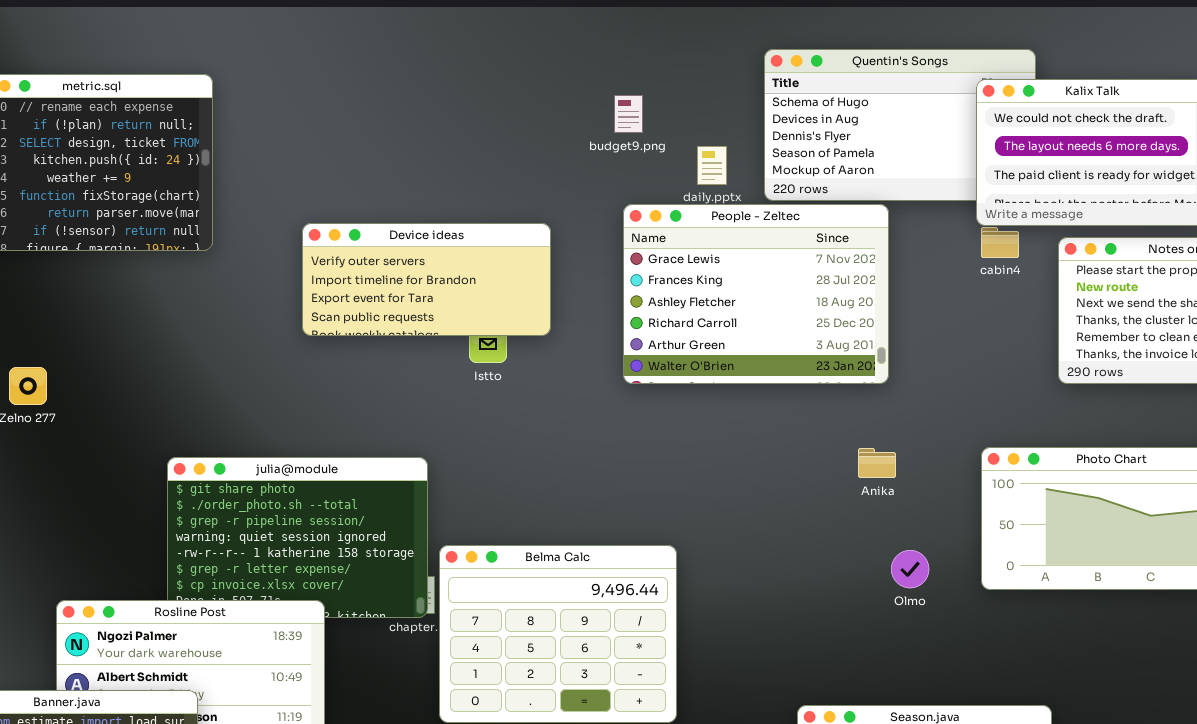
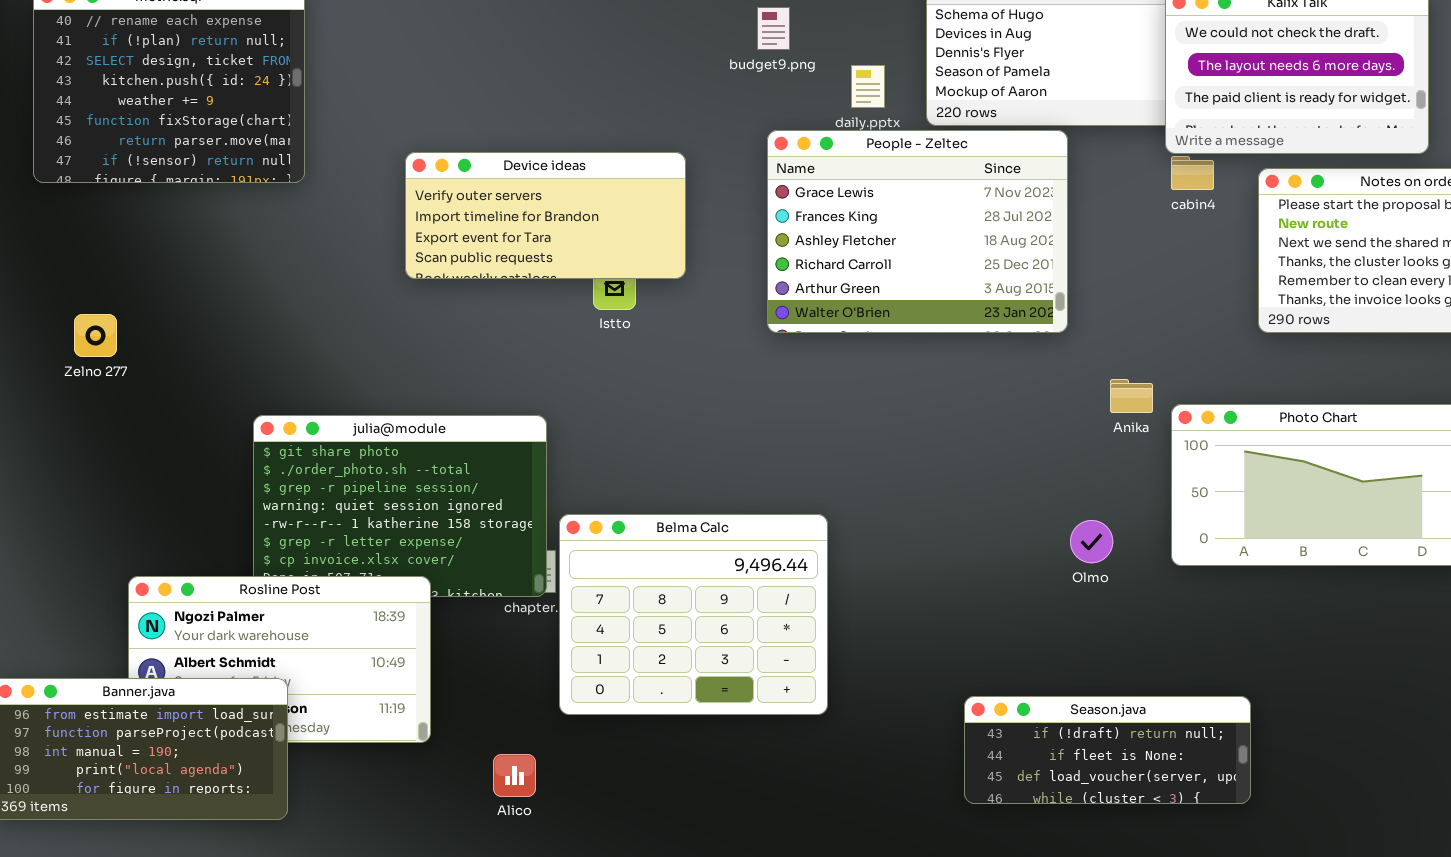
Anika: [858,448,896,478] -> [1110,379,1153,413], moved

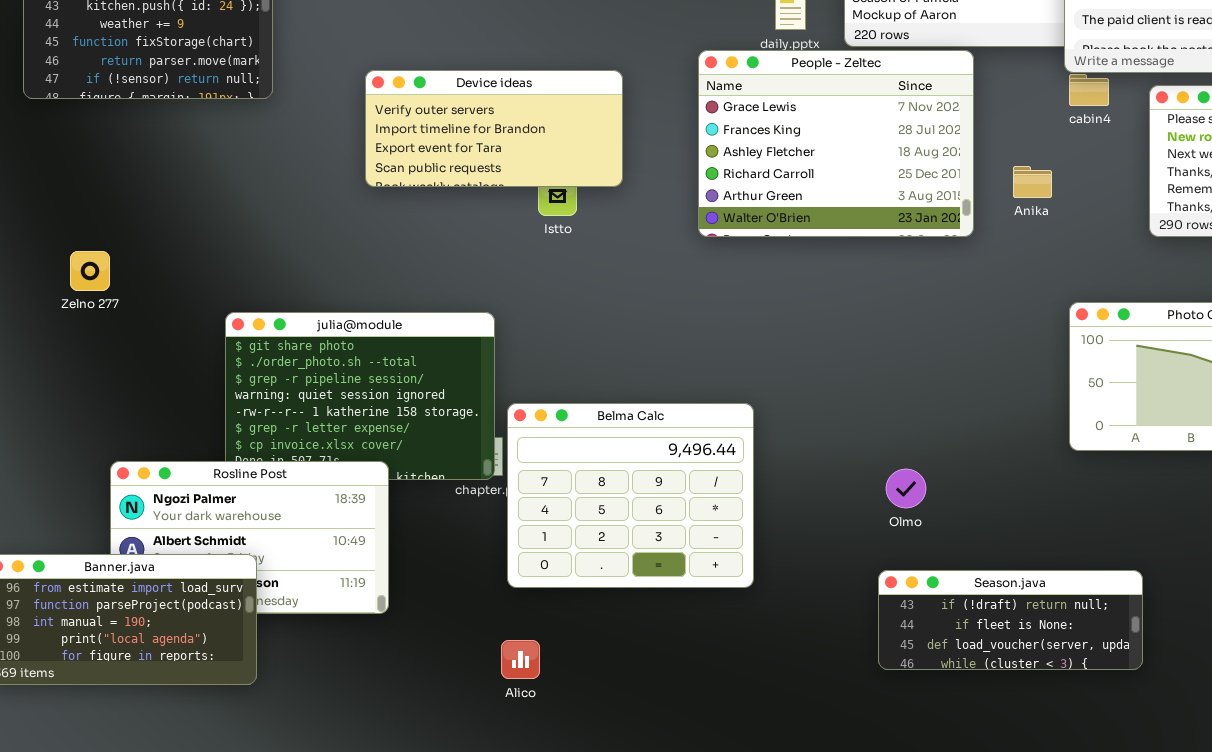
Zelno 277: [74,314,117,357] -> [70,251,110,291], moved
Anika: [1110,379,1153,413] -> [1013,166,1052,198], moved
Olmo: [1070,520,1113,563] -> [886,469,926,508], moved
Alico: [493,754,536,797] -> [501,640,540,679], moved

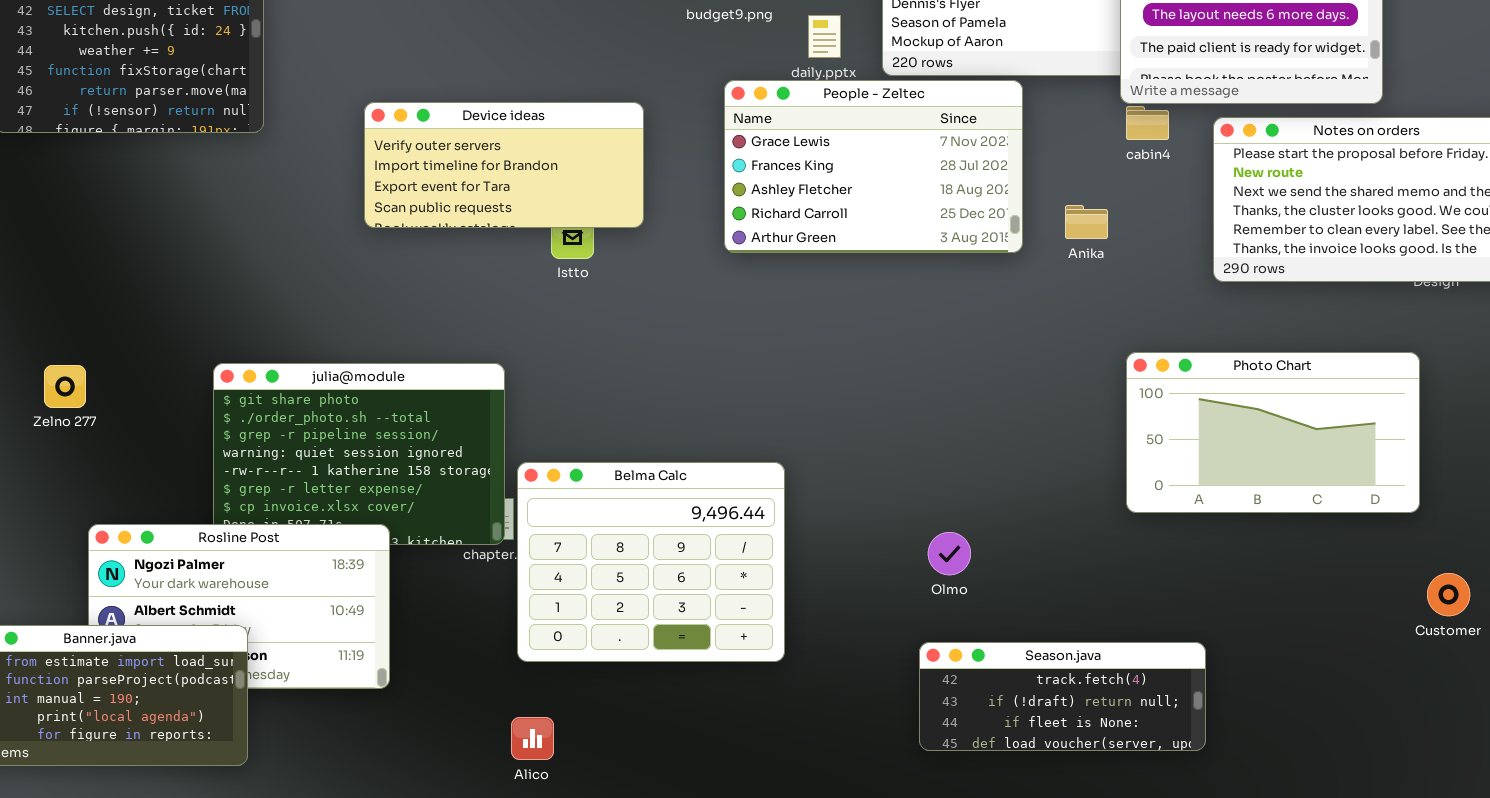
People - Zeltec: [698,50,974,237] -> [724,80,1023,253], resized
Zelno 277: [70,251,110,291] -> [44,365,86,408], moved
Season.java: [878,570,1143,670] -> [919,642,1206,751], scrolled up 1 row

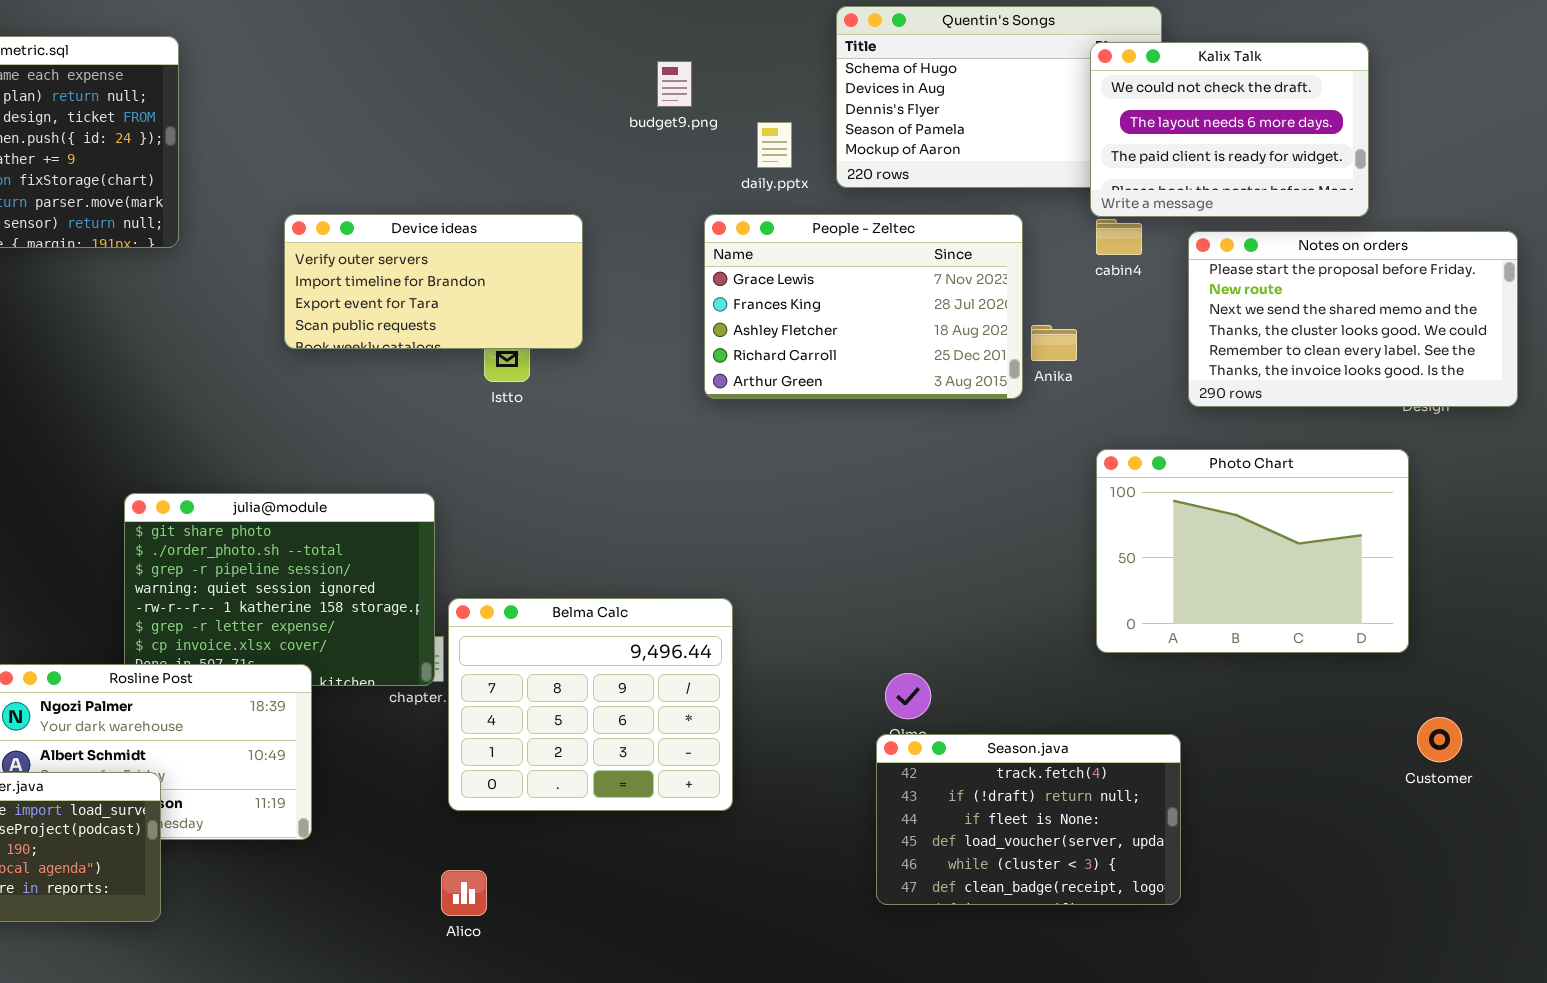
People - Zeltec: [724,80,1023,253] -> [704,214,1023,399], moved
Photo Chart: [1126,352,1420,513] -> [1096,449,1409,653], resized
Season.java: [919,642,1206,751] -> [876,734,1181,905], resized

